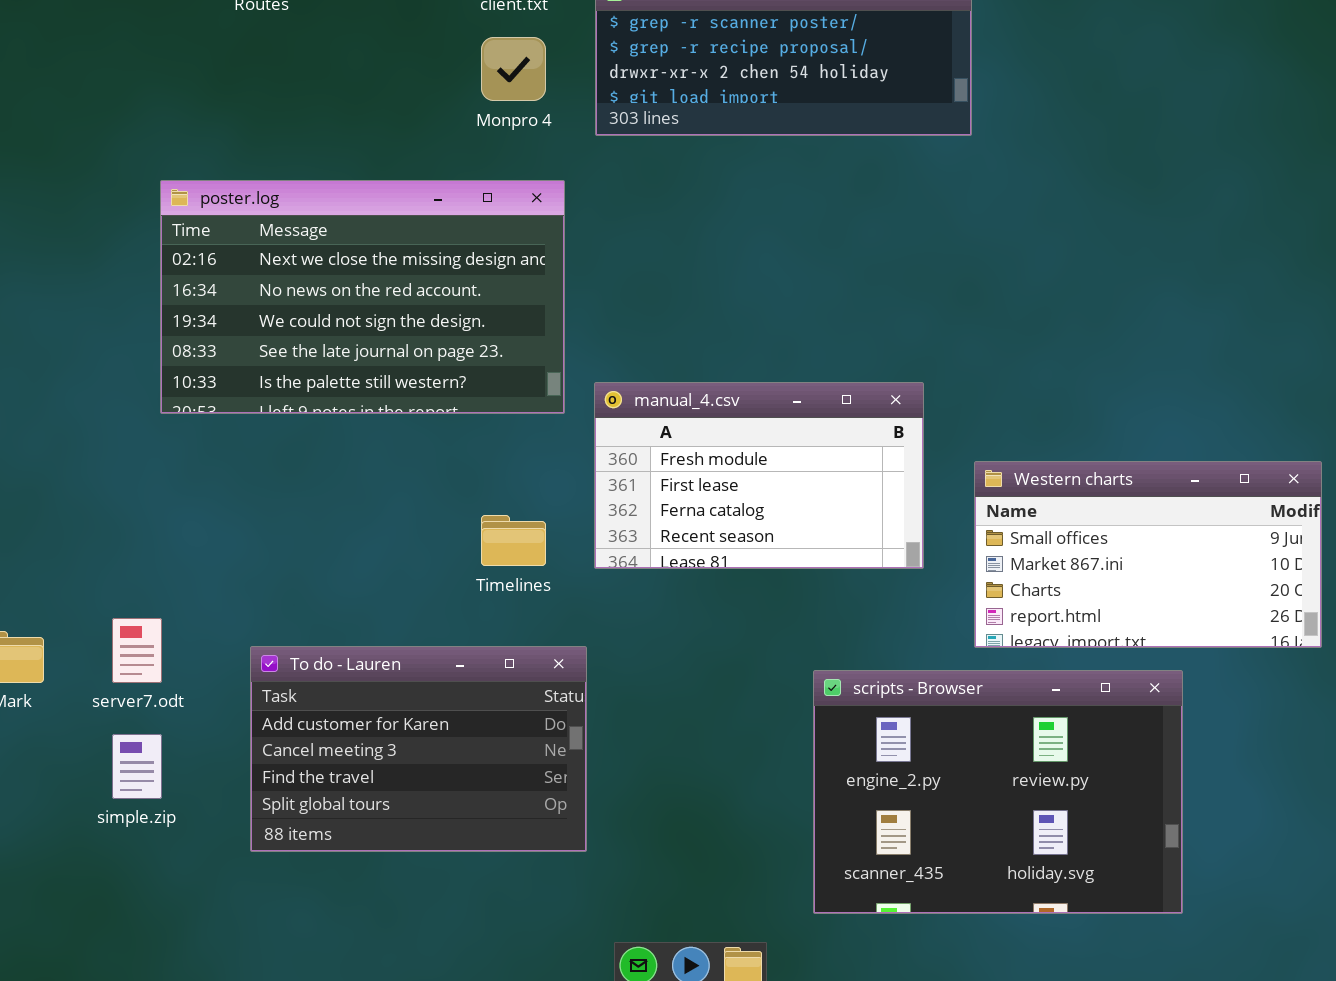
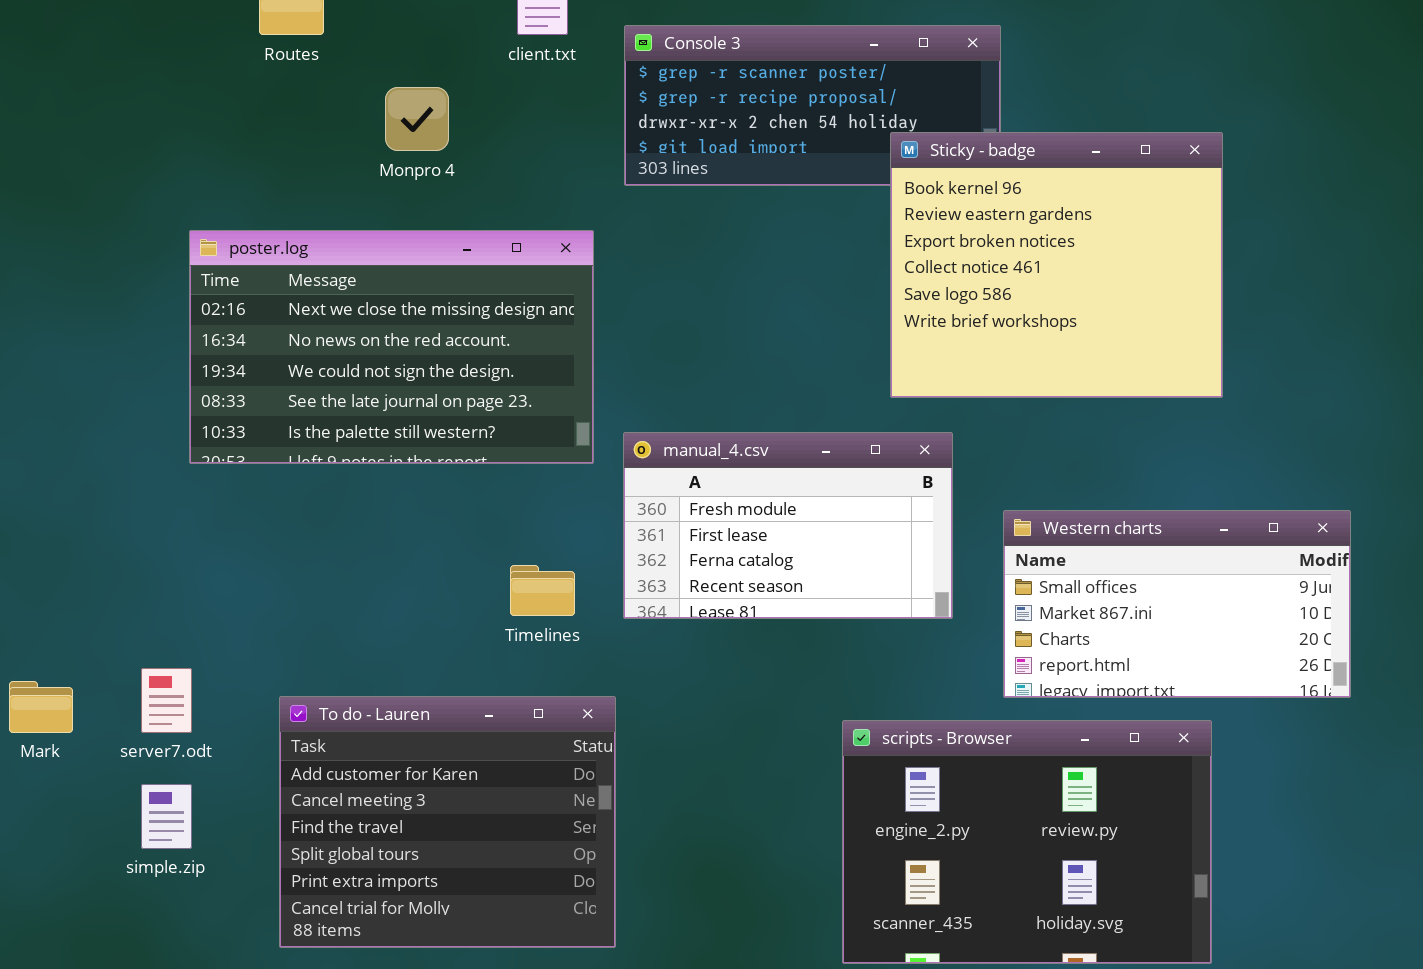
Monpro 4: [481,37,546,101] -> [385,87,449,151], moved
Sticky - badge: none -> [890,132,1223,398], opened
To do - Lauren: [250,646,587,852] -> [279,696,616,948], resized

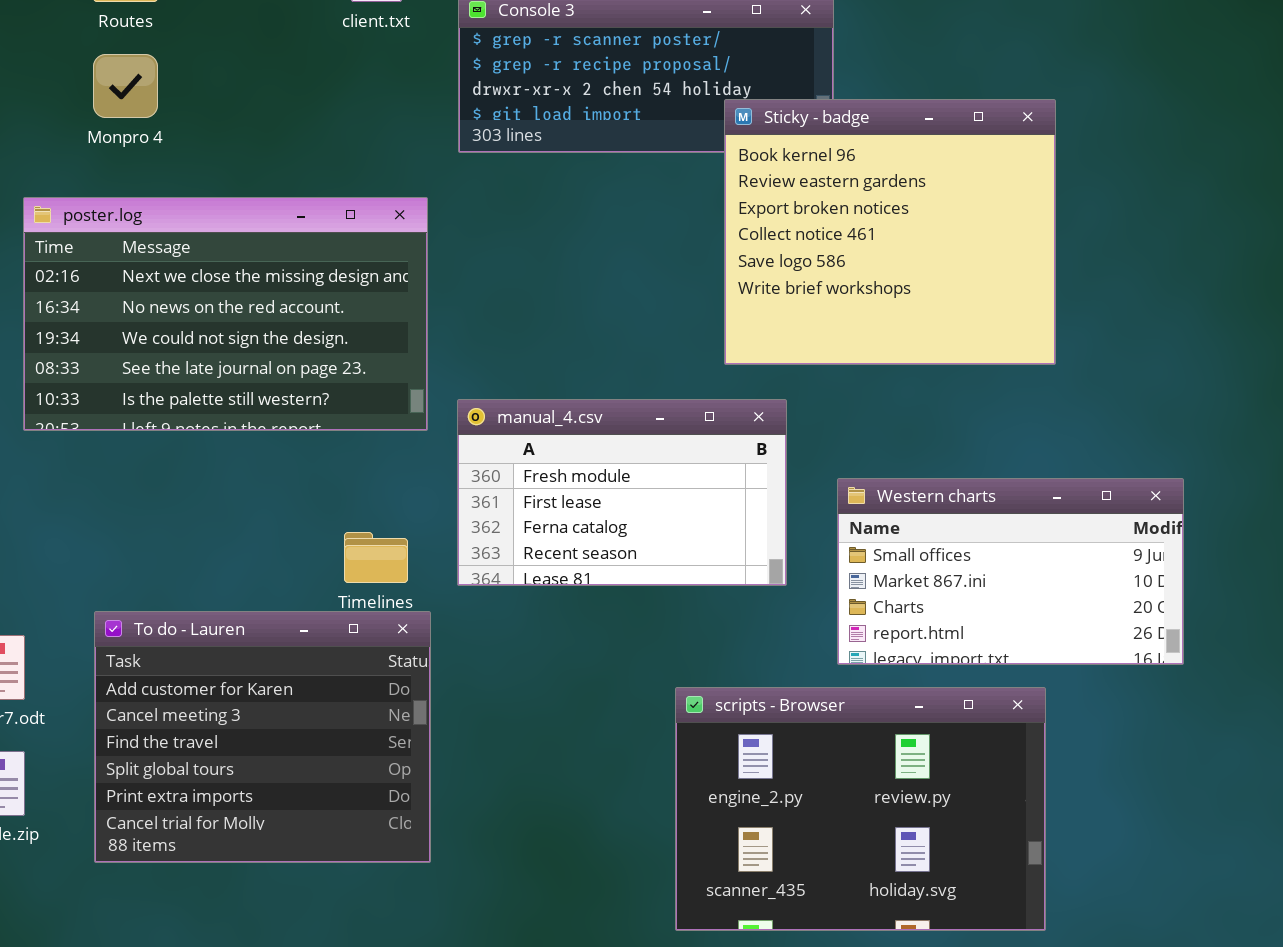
Monpro 4: [385,87,449,151] -> [93,54,158,118], moved
To do - Lauren: [279,696,616,948] -> [94,611,431,863], moved

